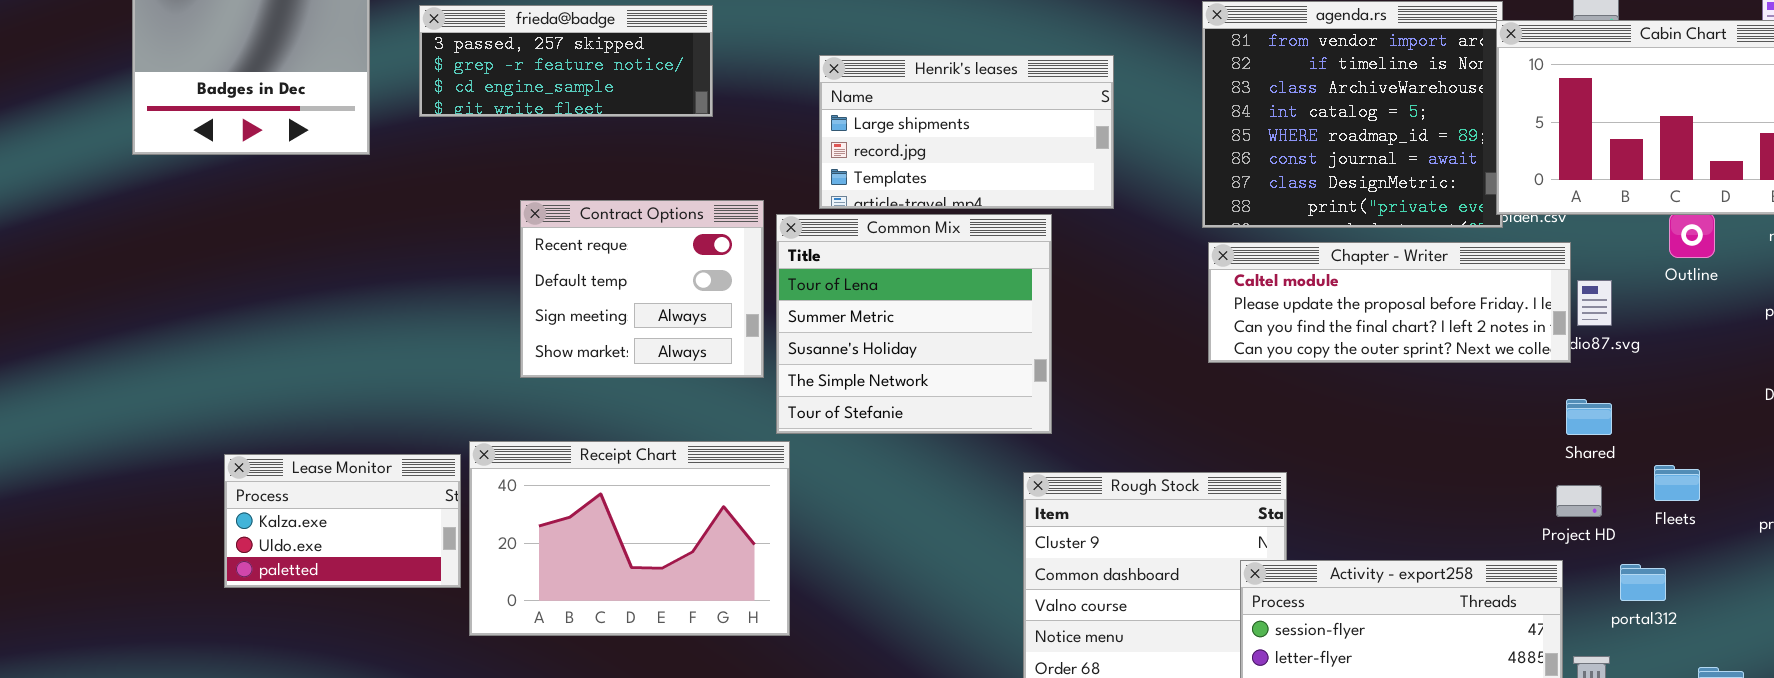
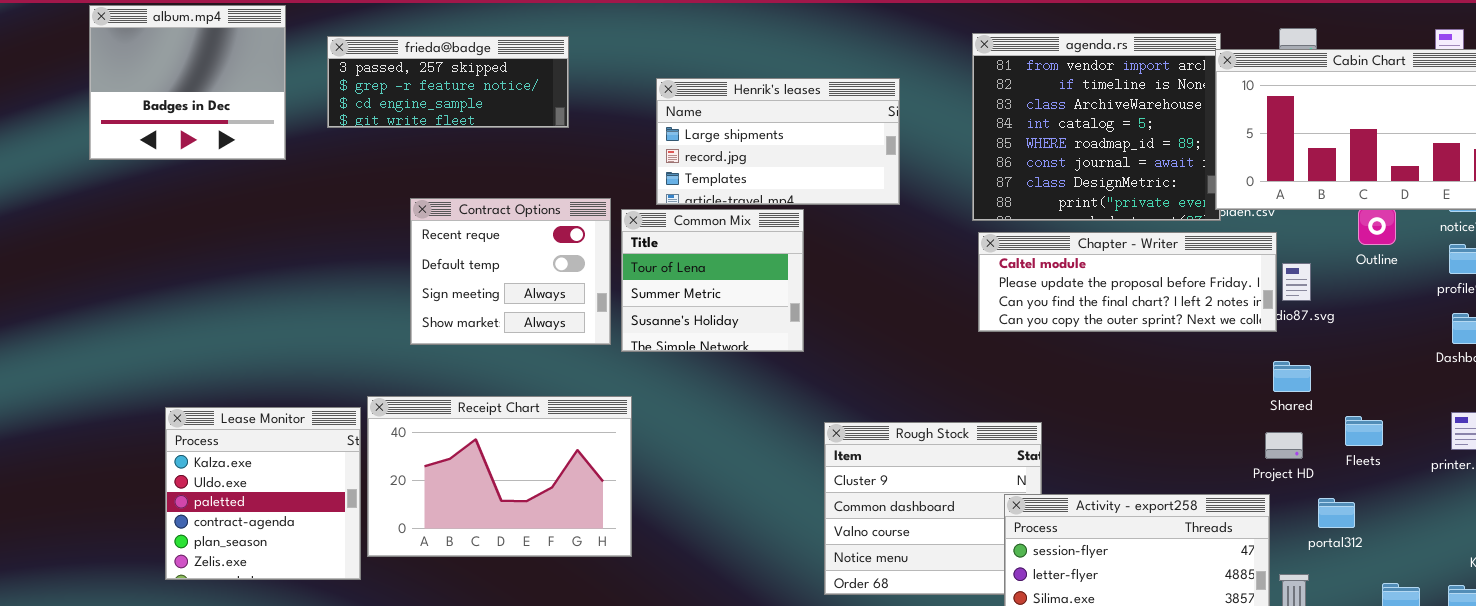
Common Mix: [776,214,1052,434] -> [621,209,804,352], resized
Lease Monitor: [224,454,461,588] -> [165,407,361,580], resized

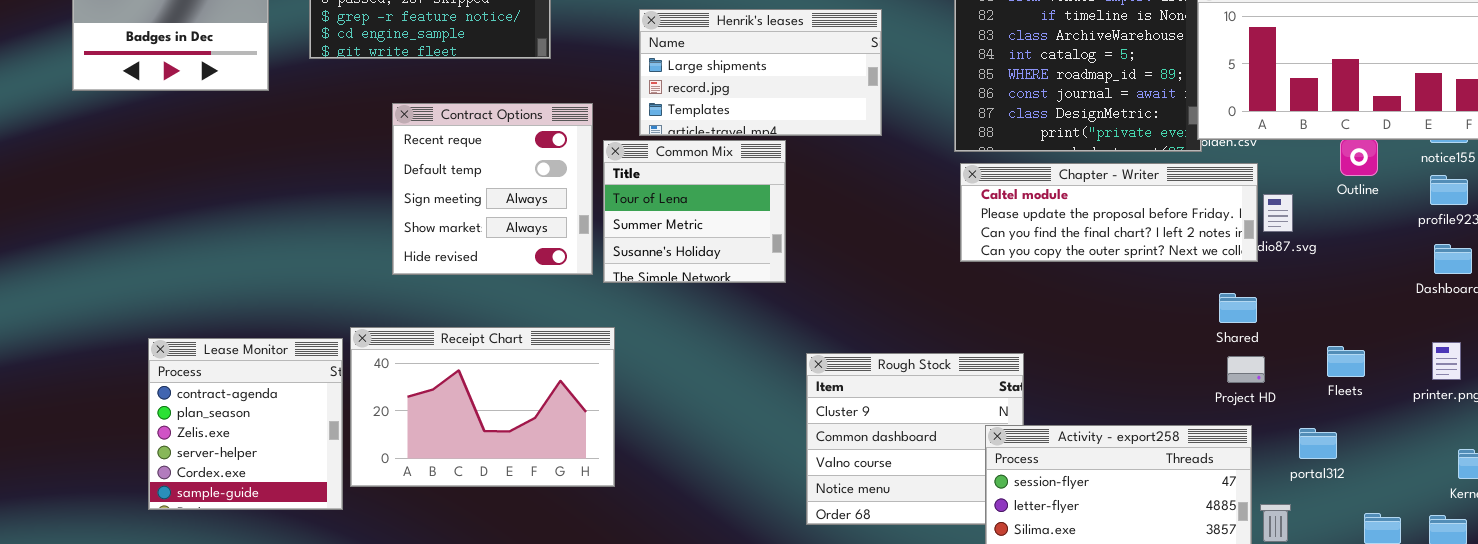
Contract Options: [410,198,611,345] -> [392,103,593,275], resized
Shared: [1273,361,1311,392] -> [1219,293,1257,323], moved
Lease Monitor: [165,407,361,580] -> [148,338,343,510], scrolled down 3 rows
Project HD: [1265,432,1303,459] -> [1227,356,1265,383], moved

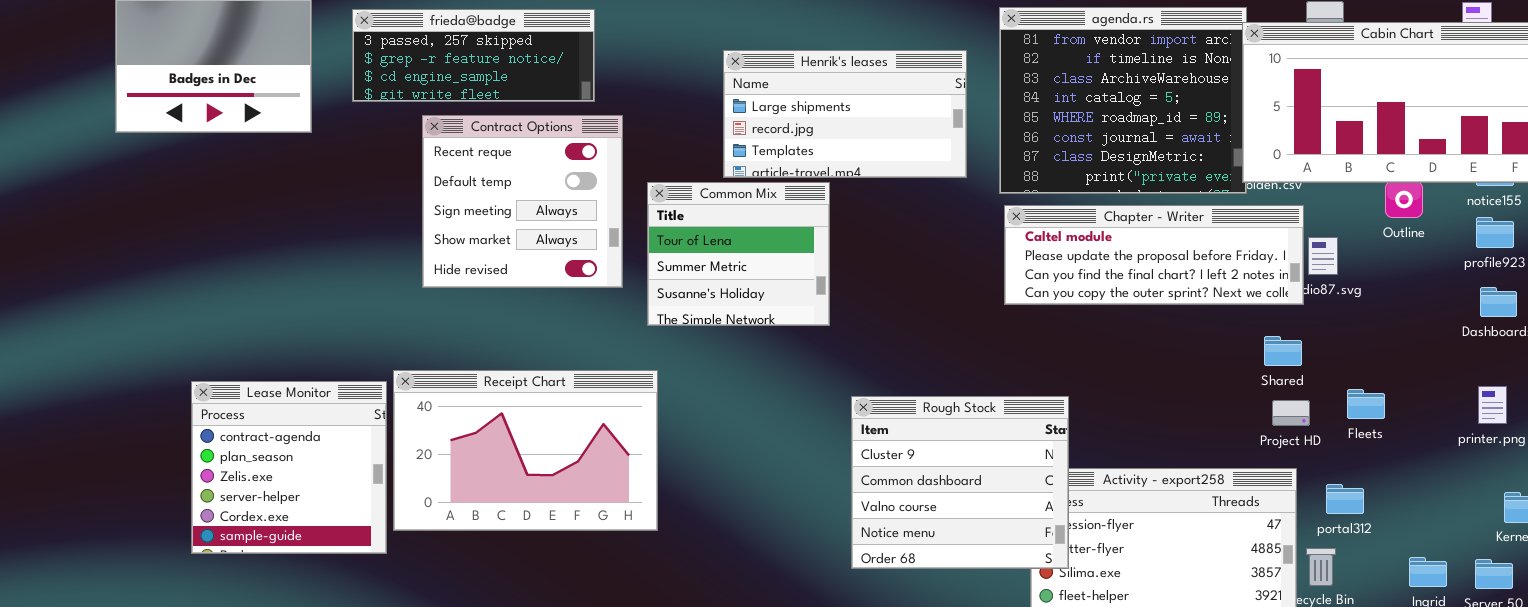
Henrik's leases: [639,9,882,136] -> [723,50,967,178], moved
Contract Options: [392,103,593,275] -> [422,115,623,288], moved
Fleets: [1327,346,1365,377] -> [1347,389,1385,419], moved
Rough Stock: [806,353,1024,525] -> [851,396,1069,569], raised
portal312: [1299,428,1337,459] -> [1326,484,1364,514], moved

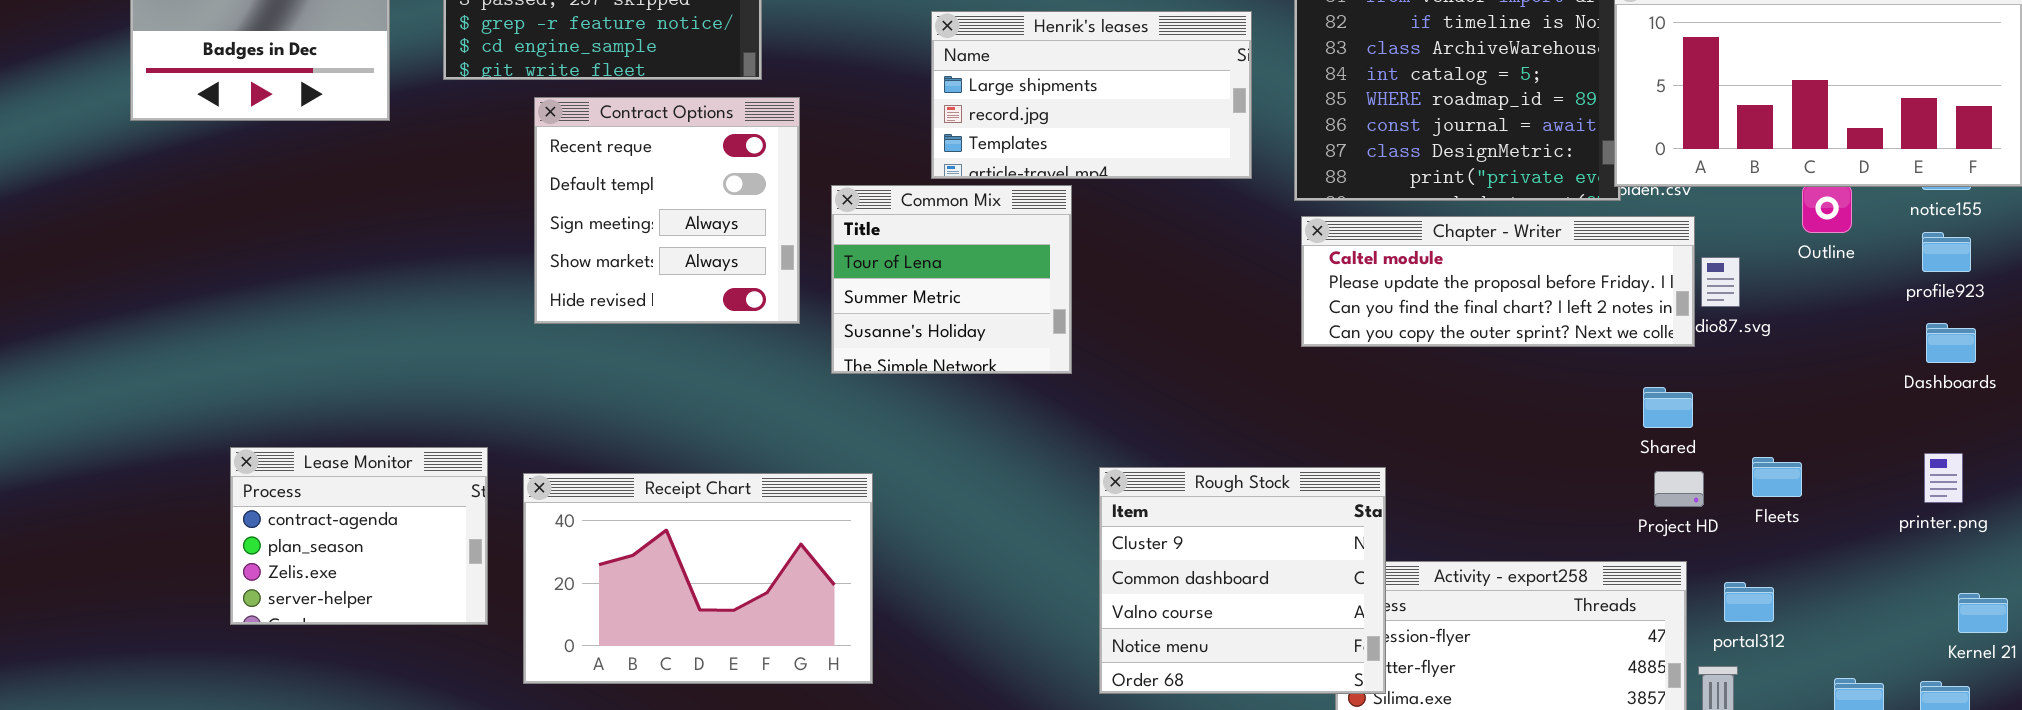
Receipt Chart: [393,370,658,531] -> [523,473,873,684], moved
Lease Monitor: [191,381,387,554] -> [230,447,488,625], resized

